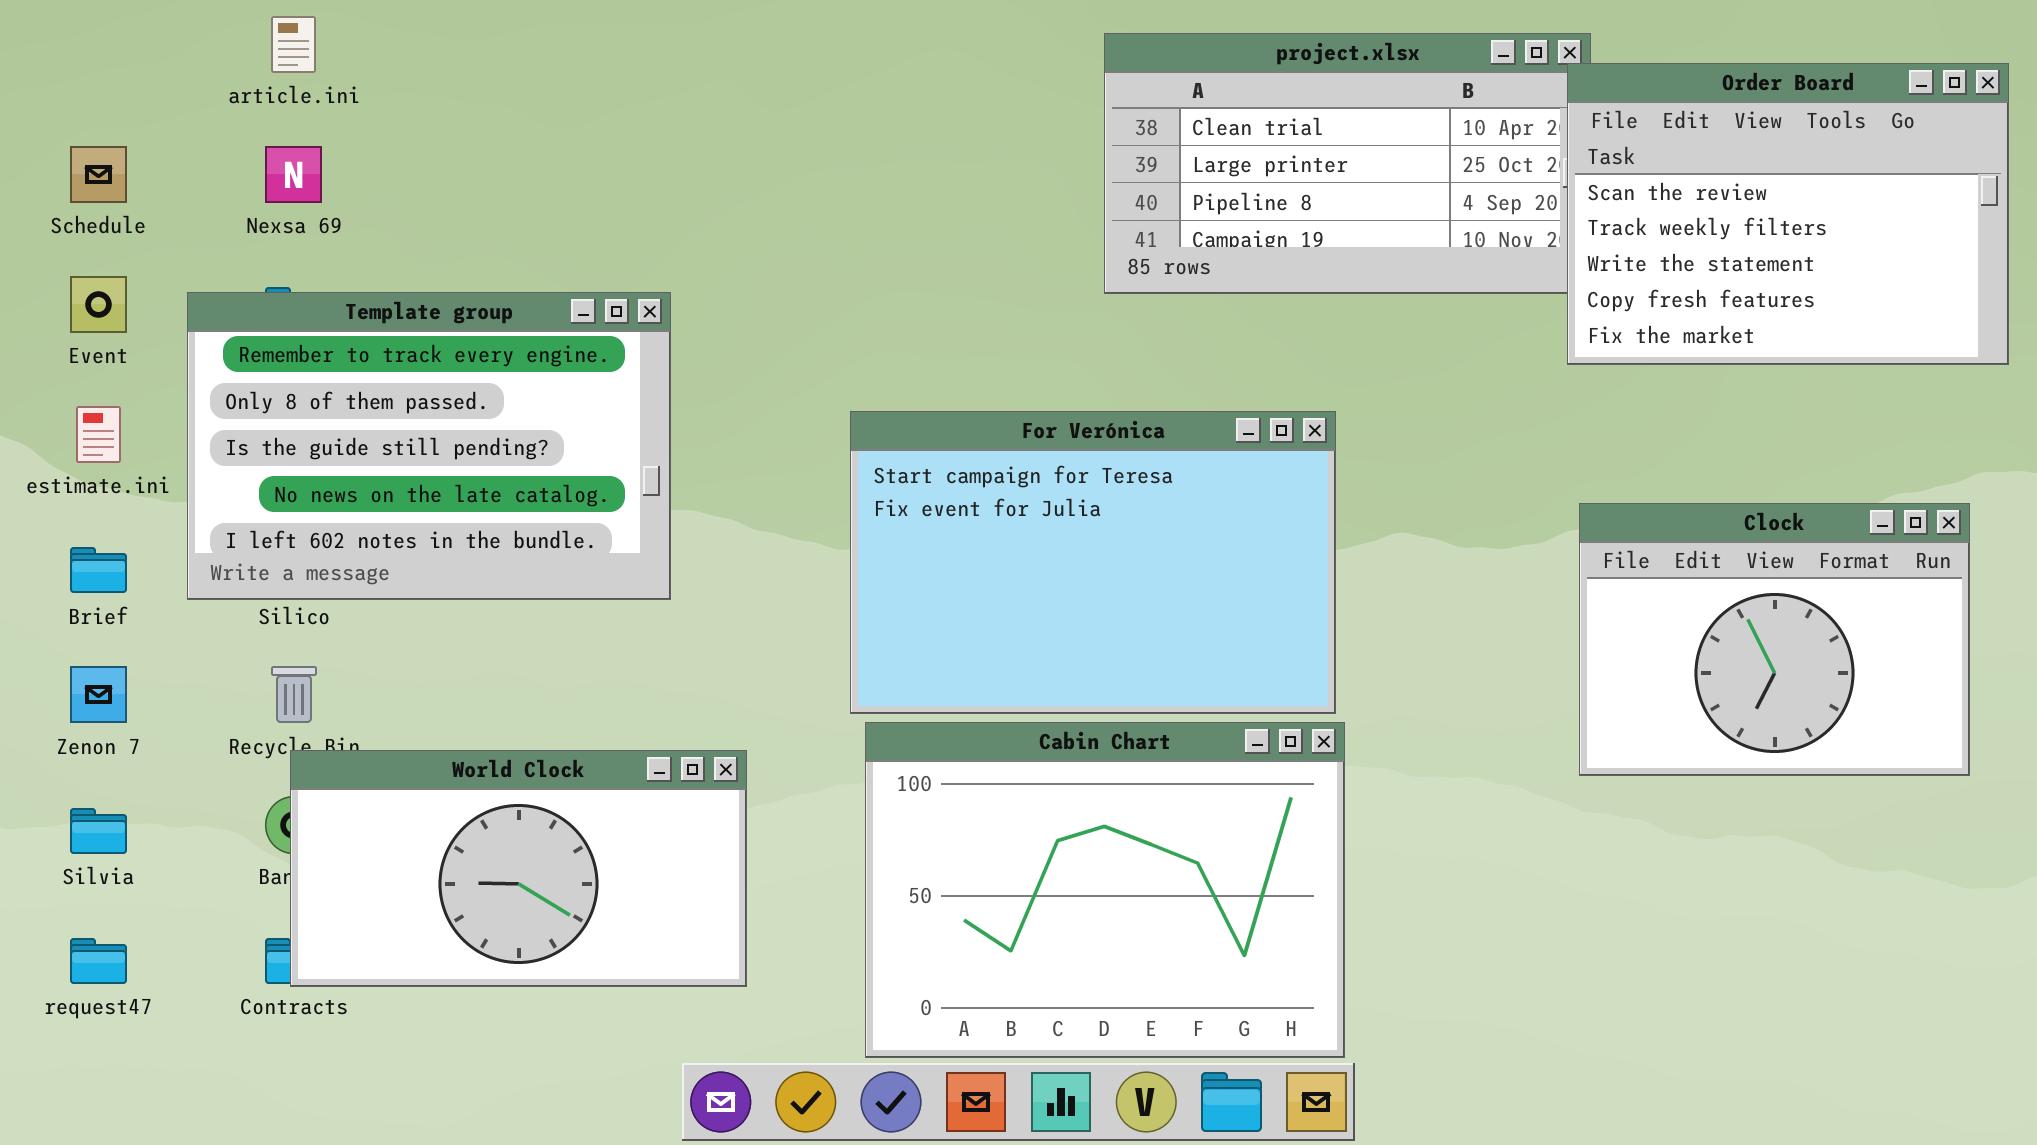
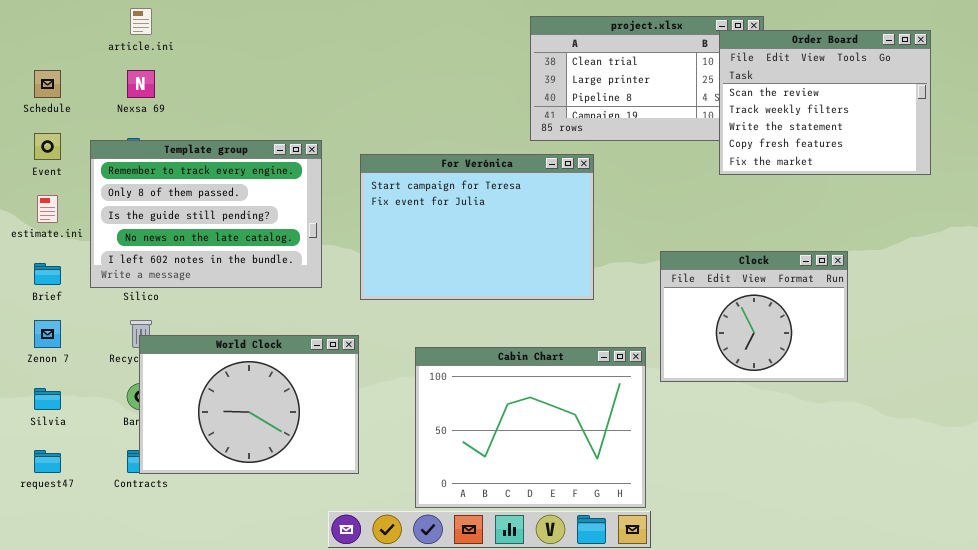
Order Board: [1567,63,2009,365] -> [719,30,931,175], moved
For Verónica: [850,411,1336,714] -> [360,154,594,300], moved
Clock: [1579,503,1970,776] -> [660,251,848,382], moved
World Clock: [290,750,747,987] -> [139,335,359,474], resized

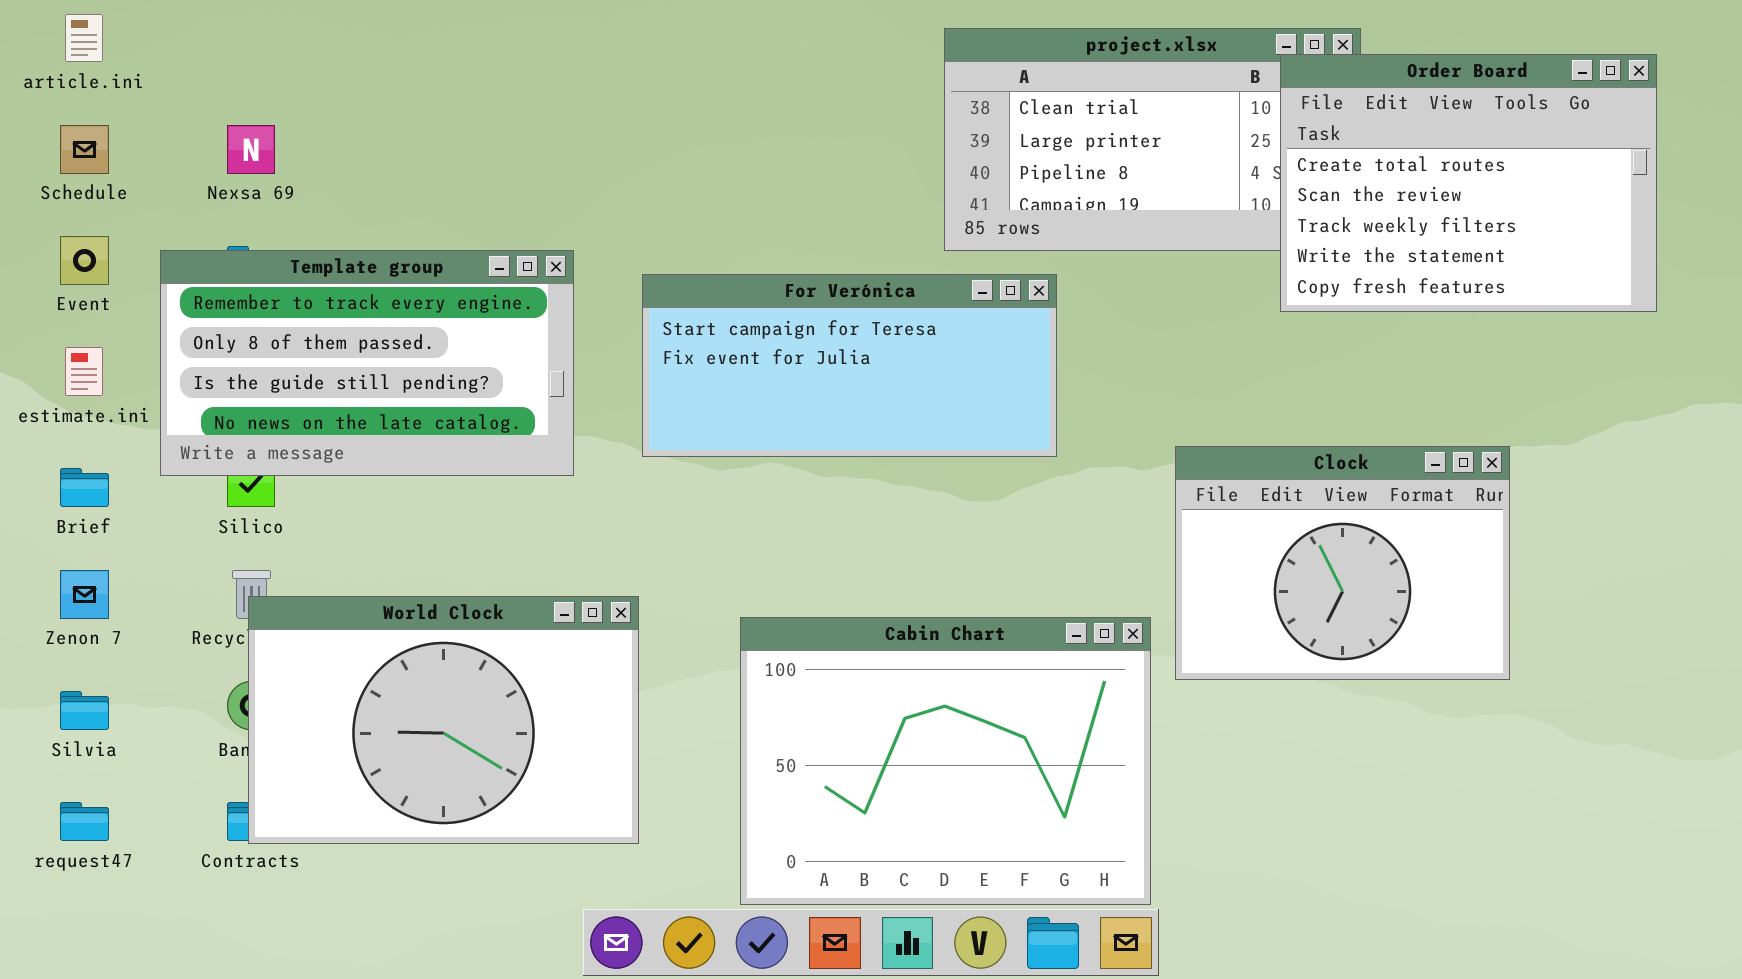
article.ini: [130,8,152,35] -> [65,14,103,62], moved
Order Board: [719,30,931,175] -> [1280,54,1657,312], scrolled up 1 row
Template group: [90,140,322,288] -> [160,250,574,476], resized
For Verónica: [360,154,594,300] -> [642,274,1057,457], resized

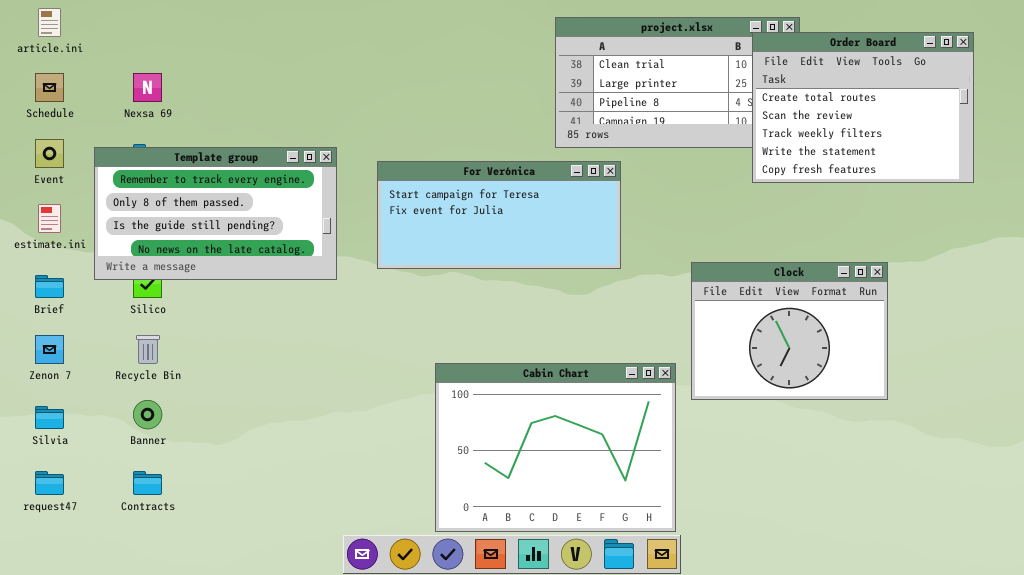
World Clock: [248,596,639,844] -> none, closed

